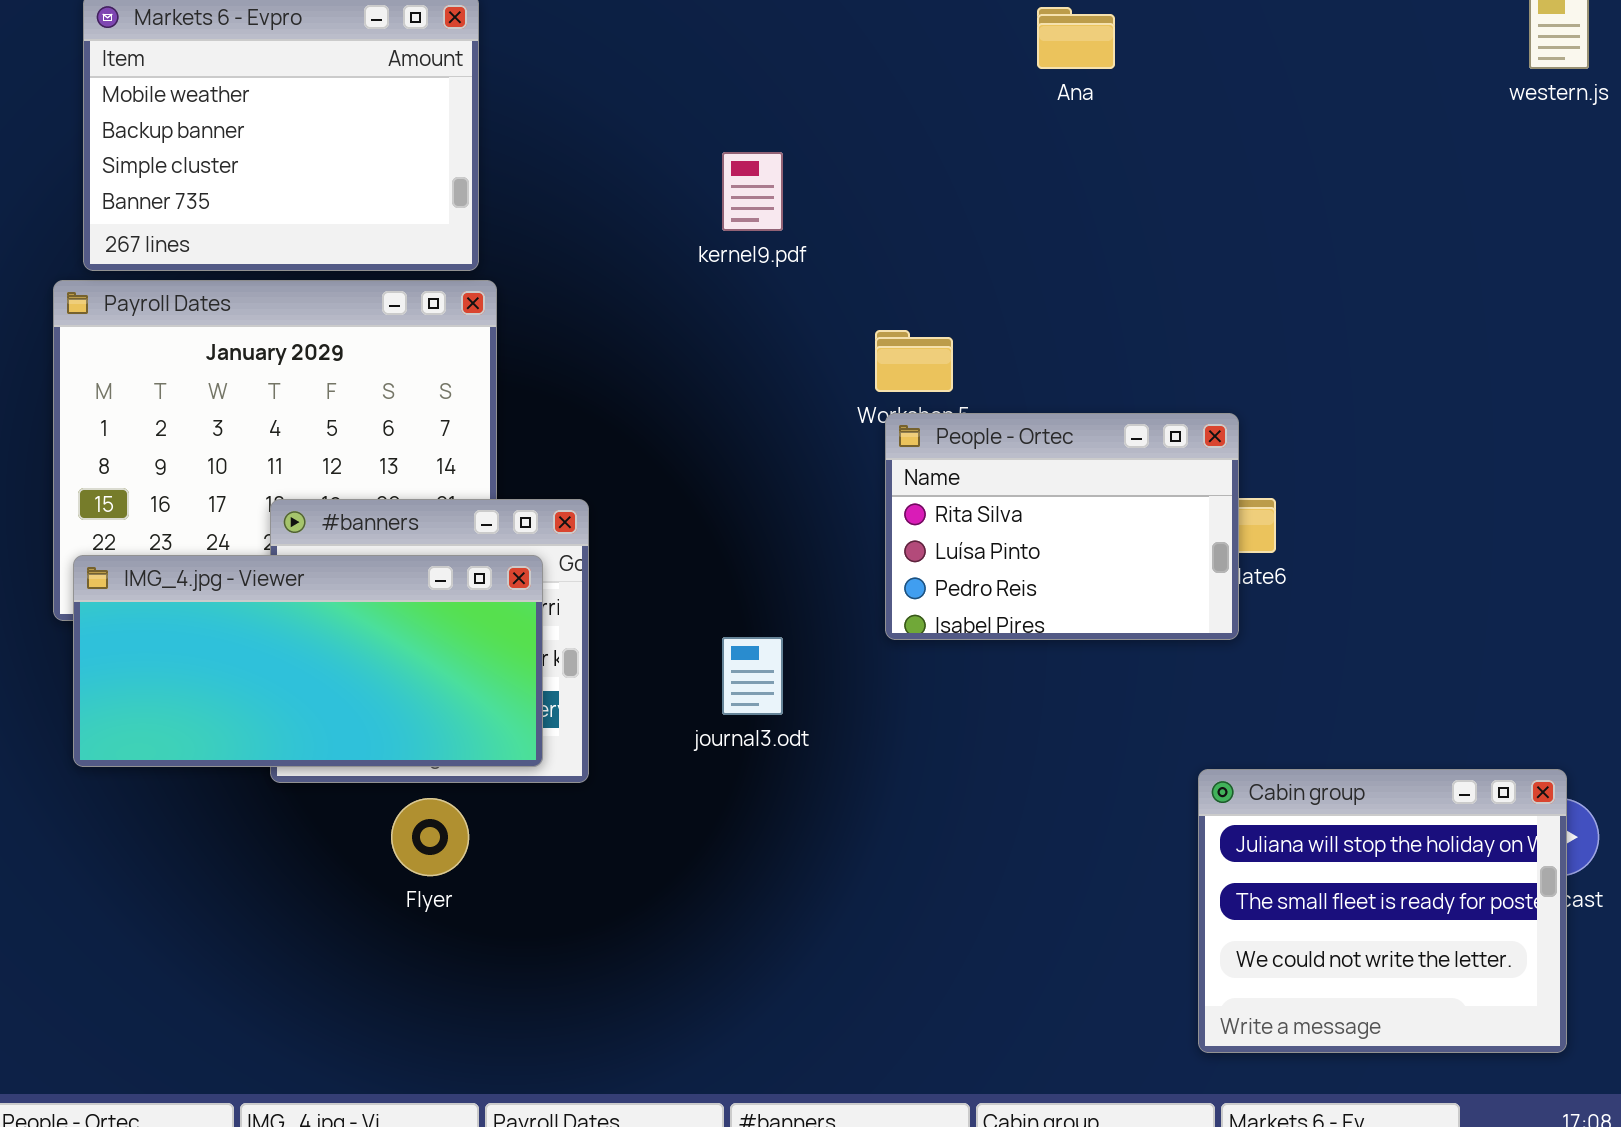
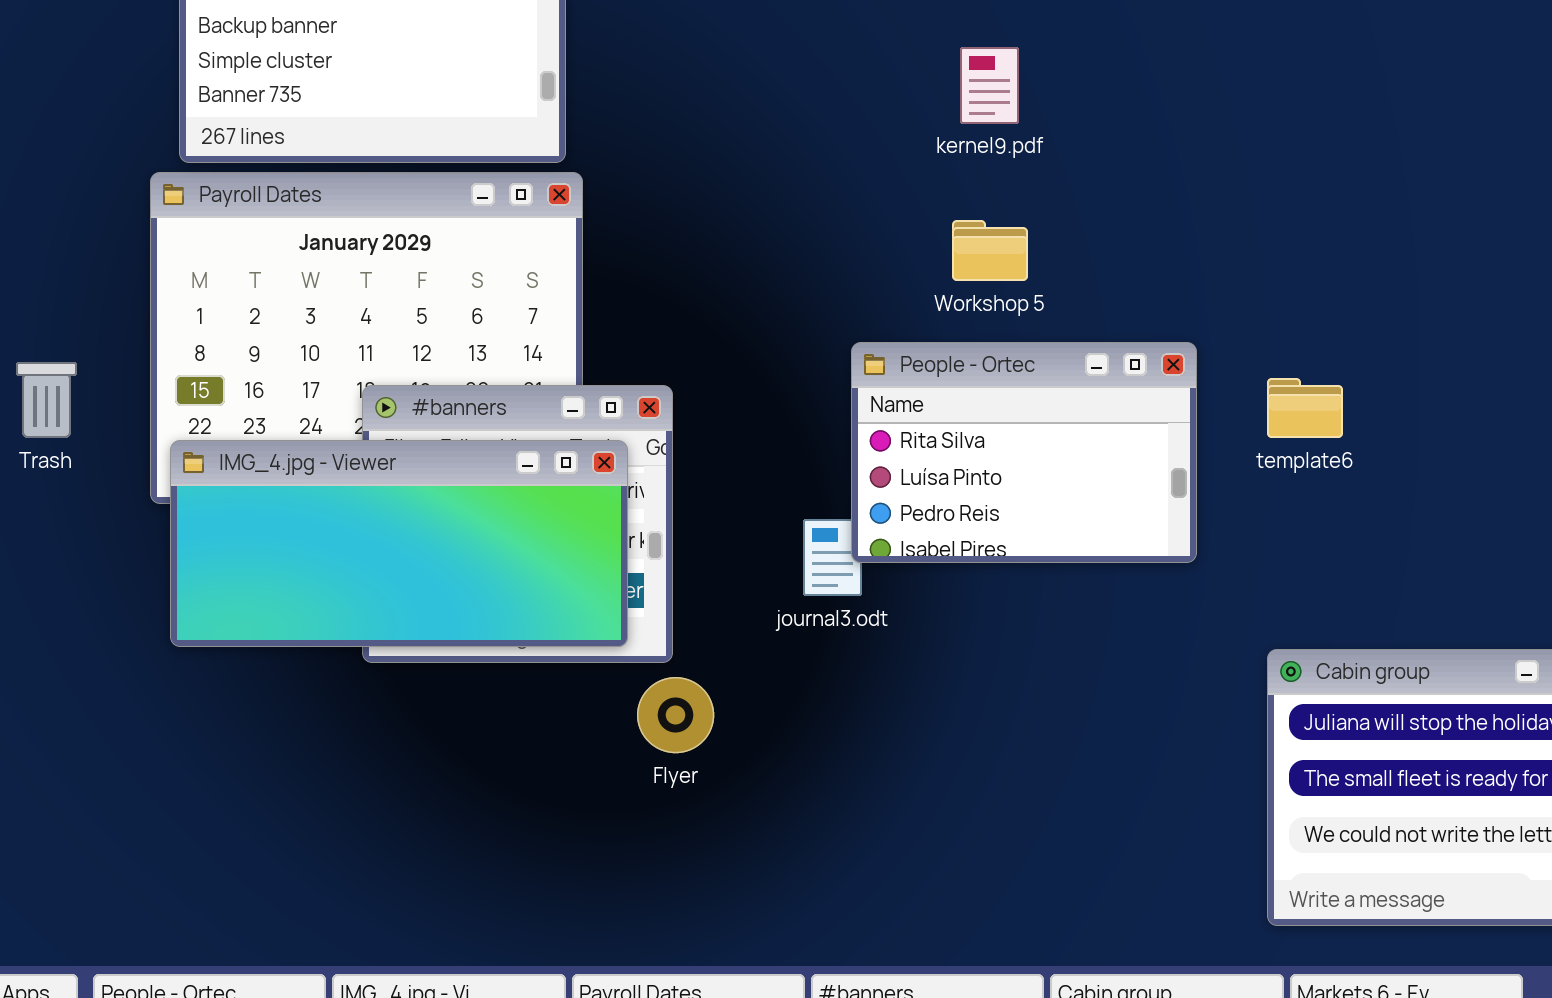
kernel9.pdf: [722,152,783,231] -> [960,47,1019,124], moved
People - Ortec: [885,413,1239,640] -> [851,342,1197,563], moved
Flyer: [391,798,469,876] -> [637,677,714,753], moved

